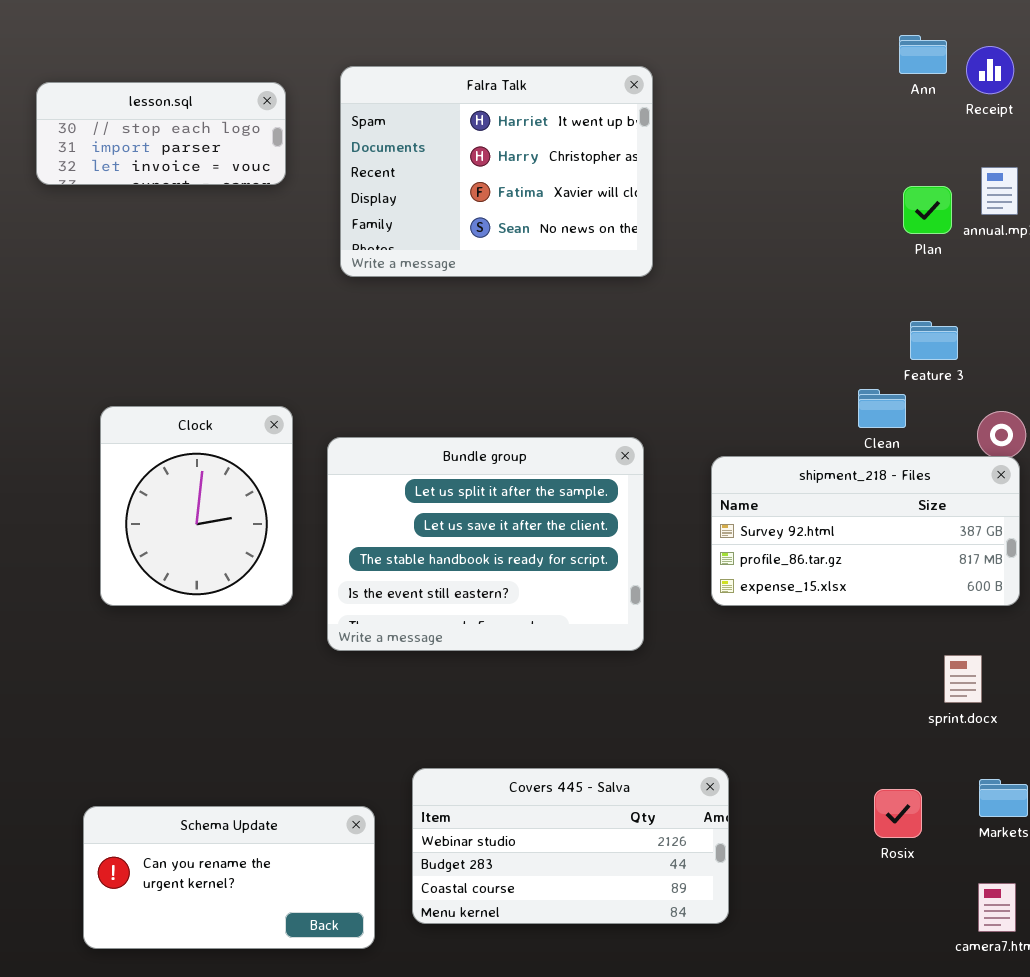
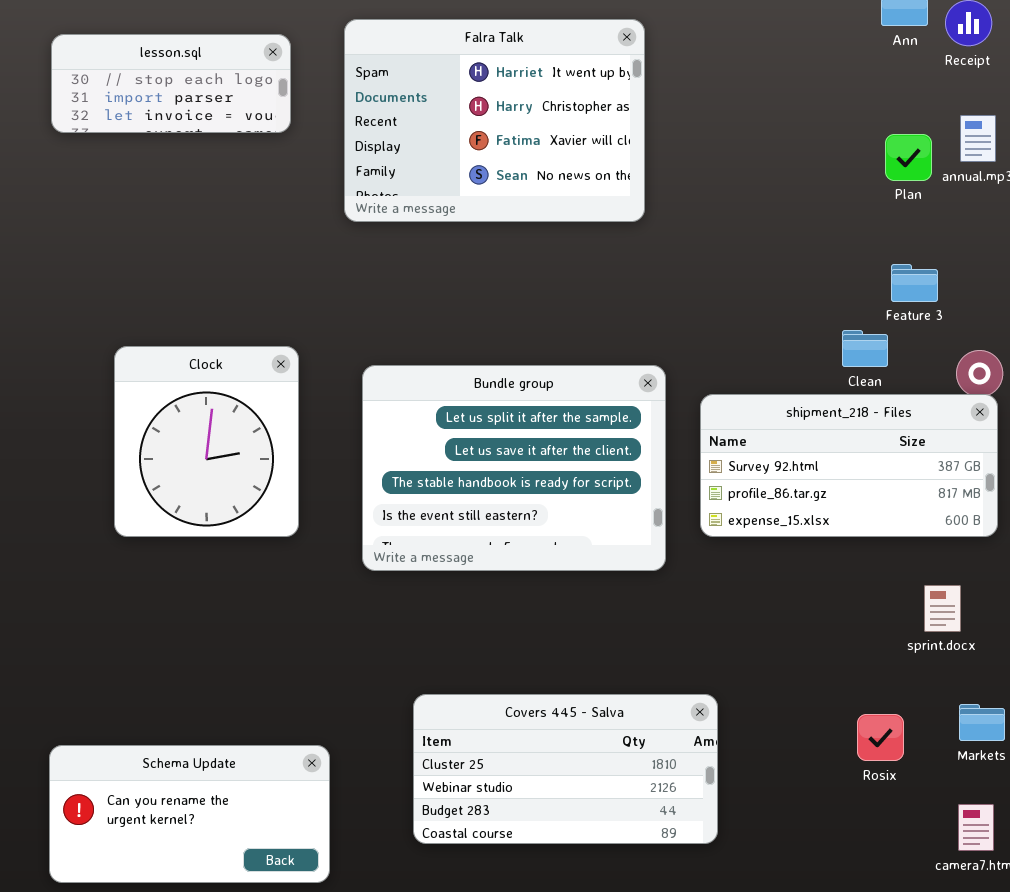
Bundle group: [327,437,644,651] -> [362,365,666,571], moved
Covers 445 - Salva: [412,768,729,924] -> [413,694,718,844], scrolled up 1 row
Schema Update: [83,806,375,949] -> [49,745,330,883], moved

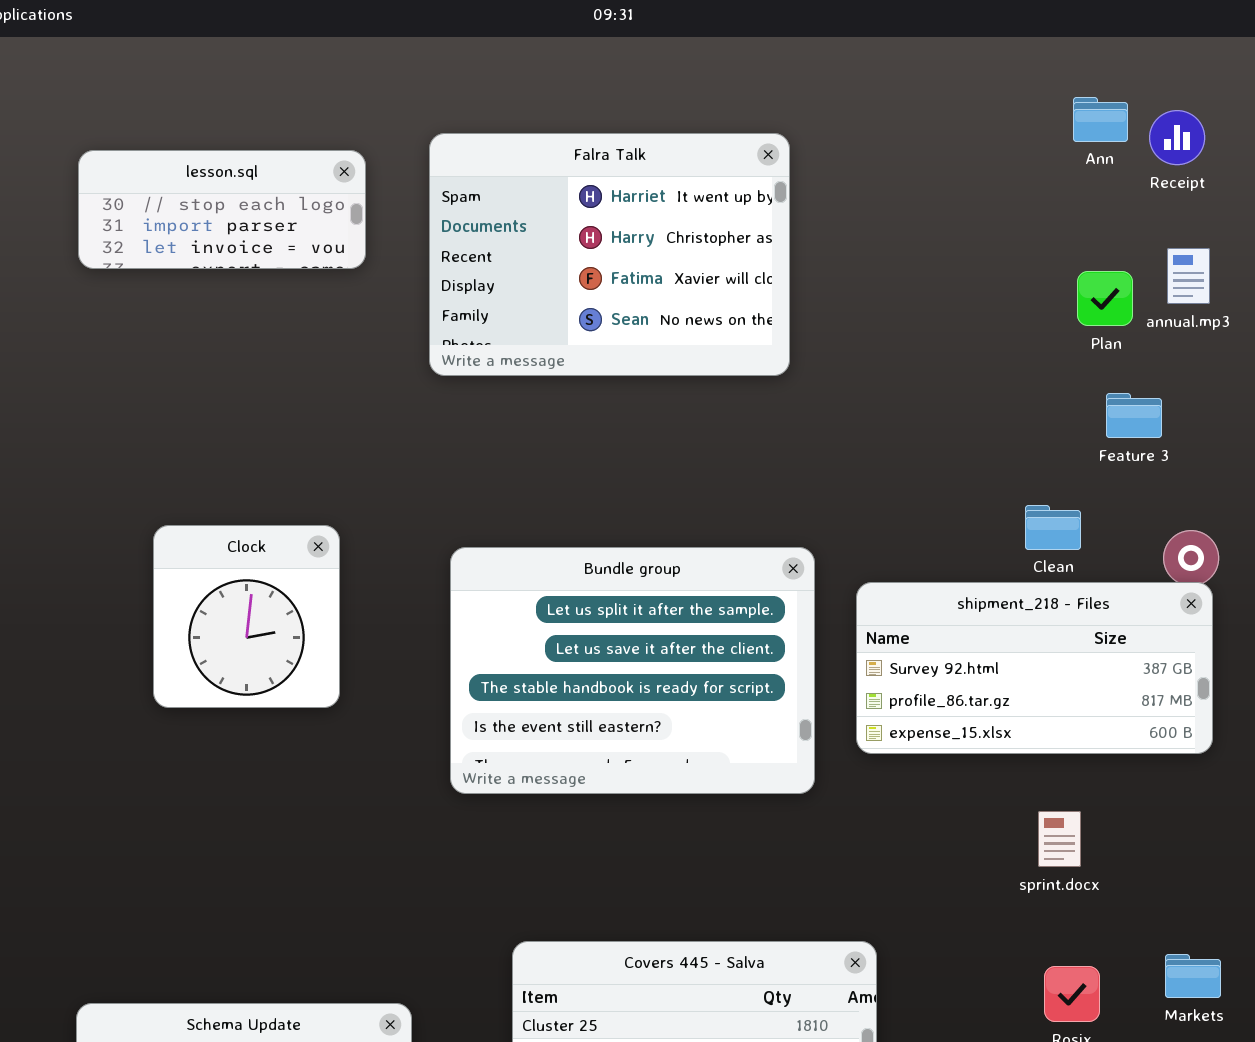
Feature 3: [891,264,938,302] -> [1106,393,1162,438], moved
Clock: [114,346,299,537] -> [153,525,340,708], resized
sprint.docx: [924,585,961,632] -> [1038,811,1081,867], moved

